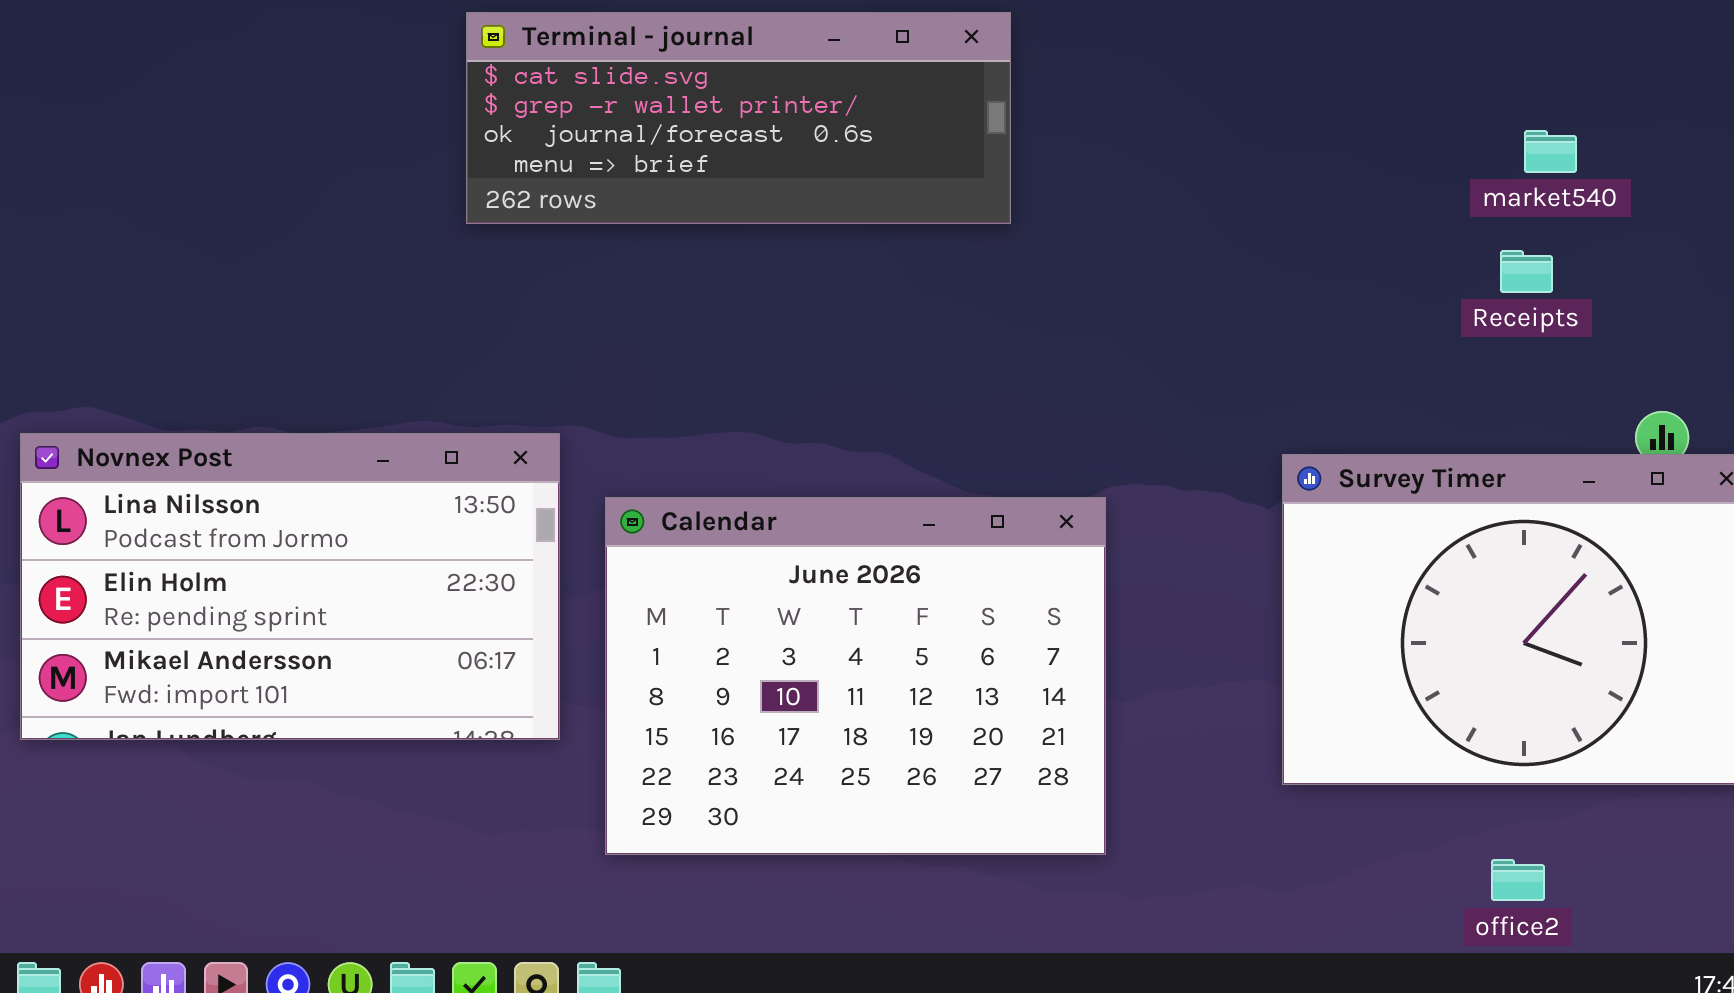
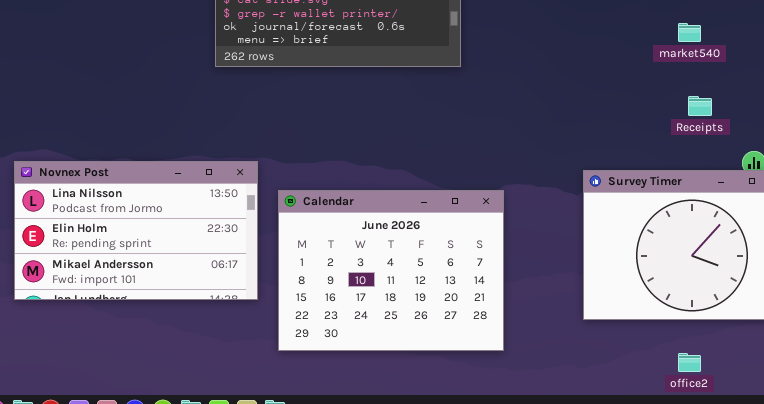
market540: [1524,130,1577,173] -> [678,23,701,42], moved
Receipts: [1500,250,1553,293] -> [688,96,712,116], moved

